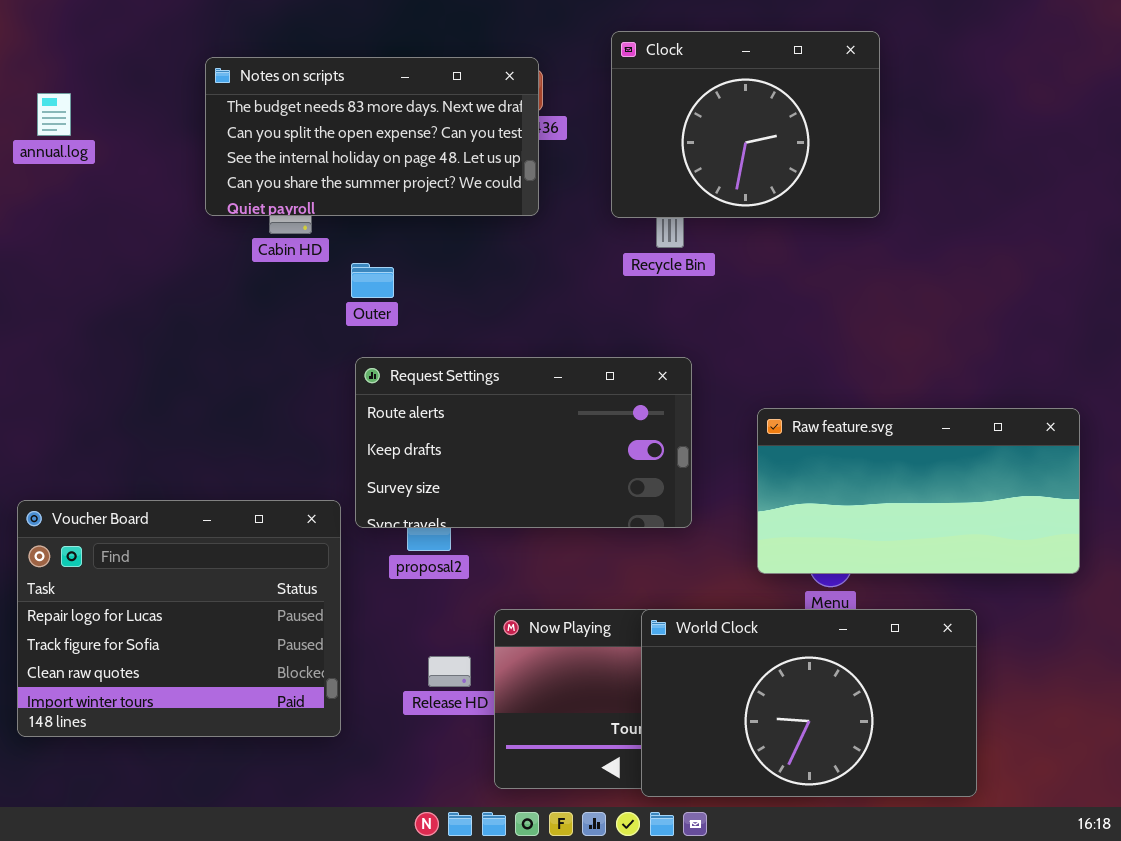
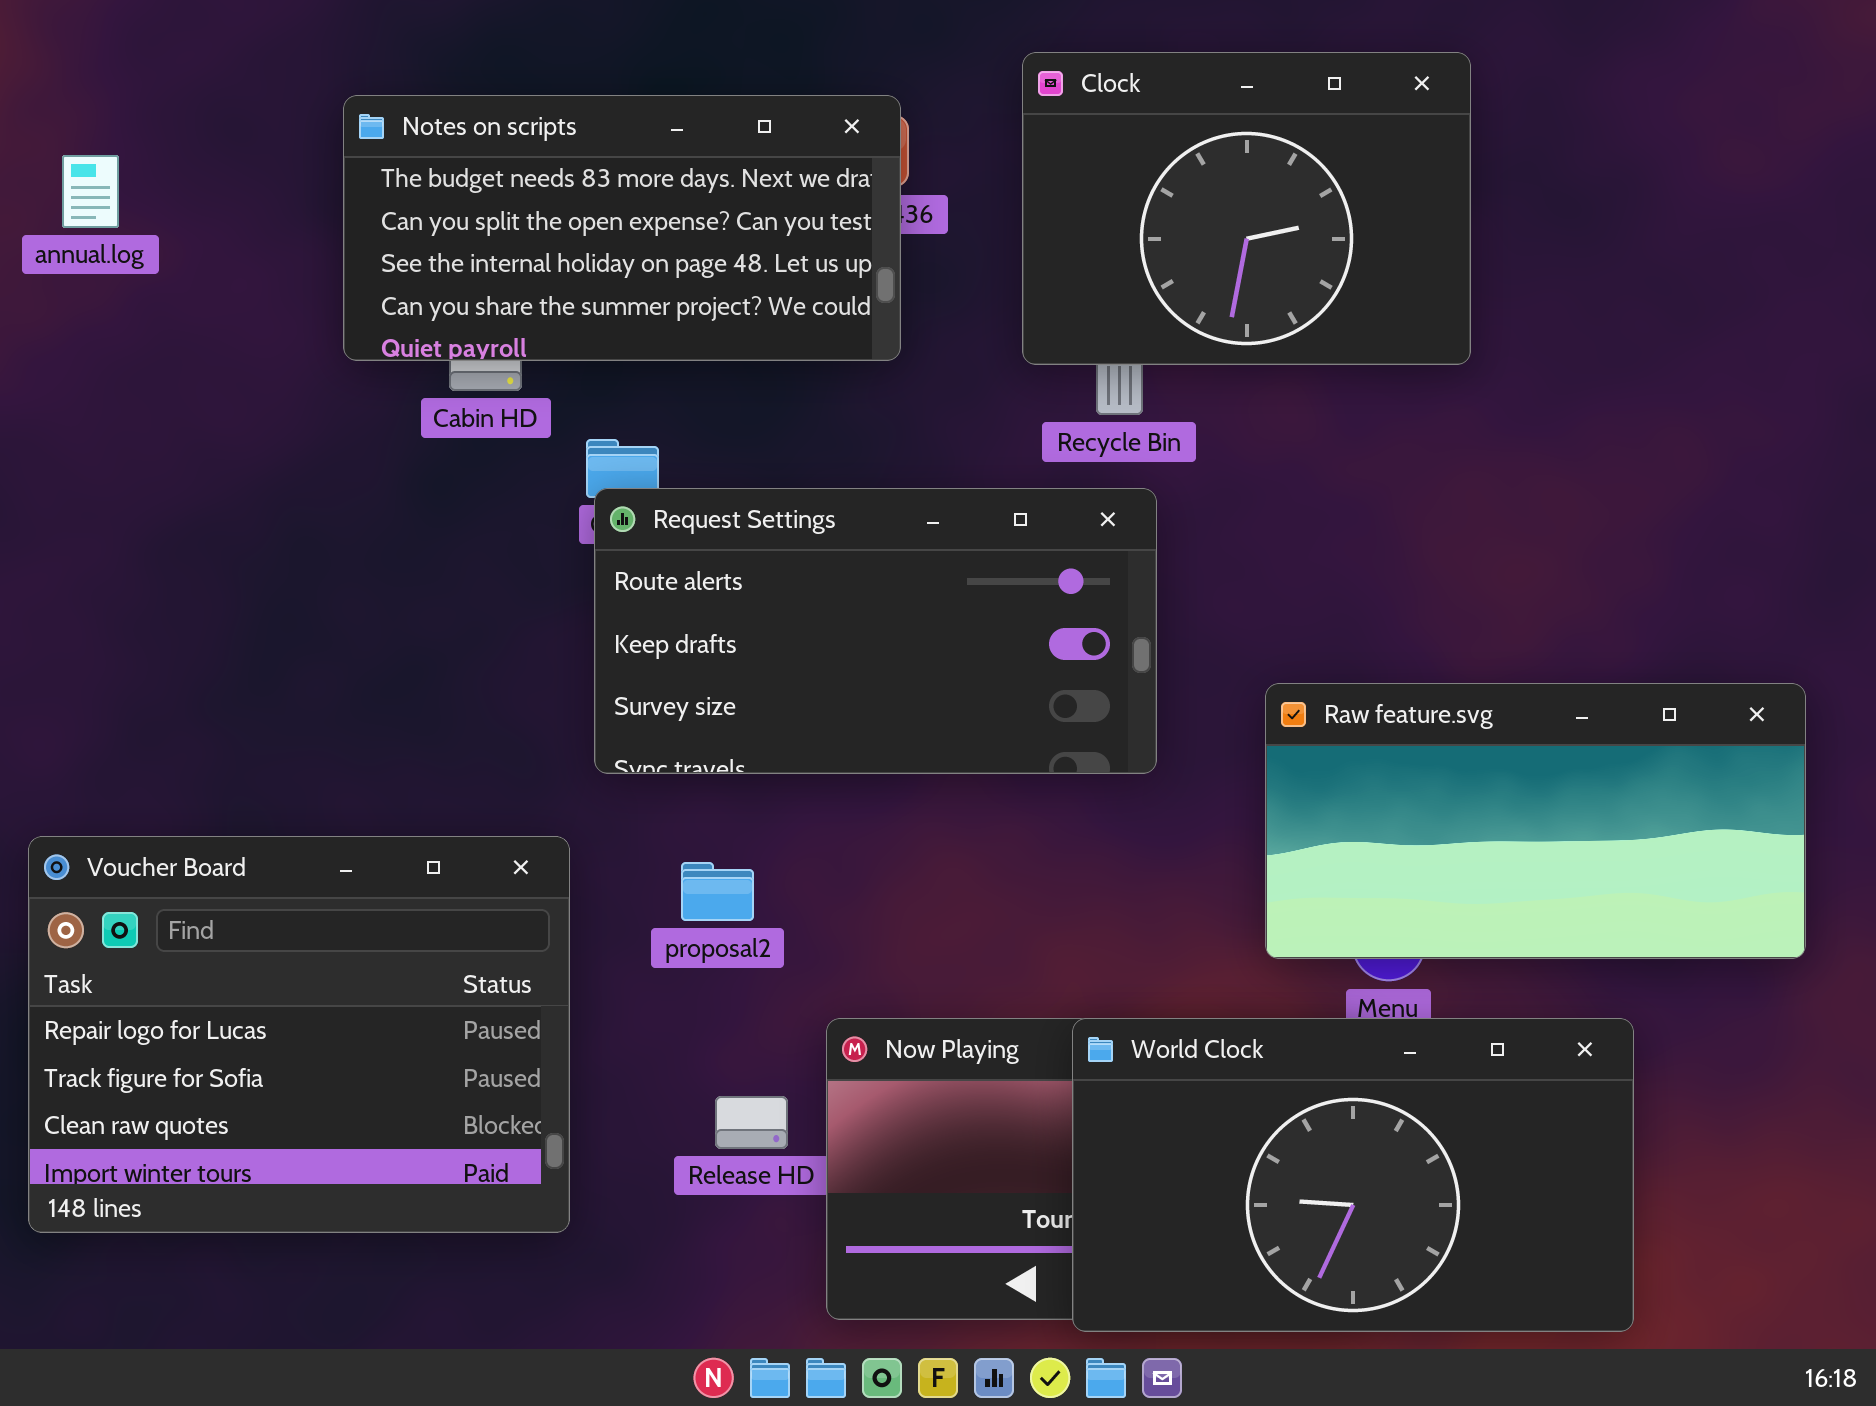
Request Settings: [355,357,692,528] -> [594,488,1157,774], moved

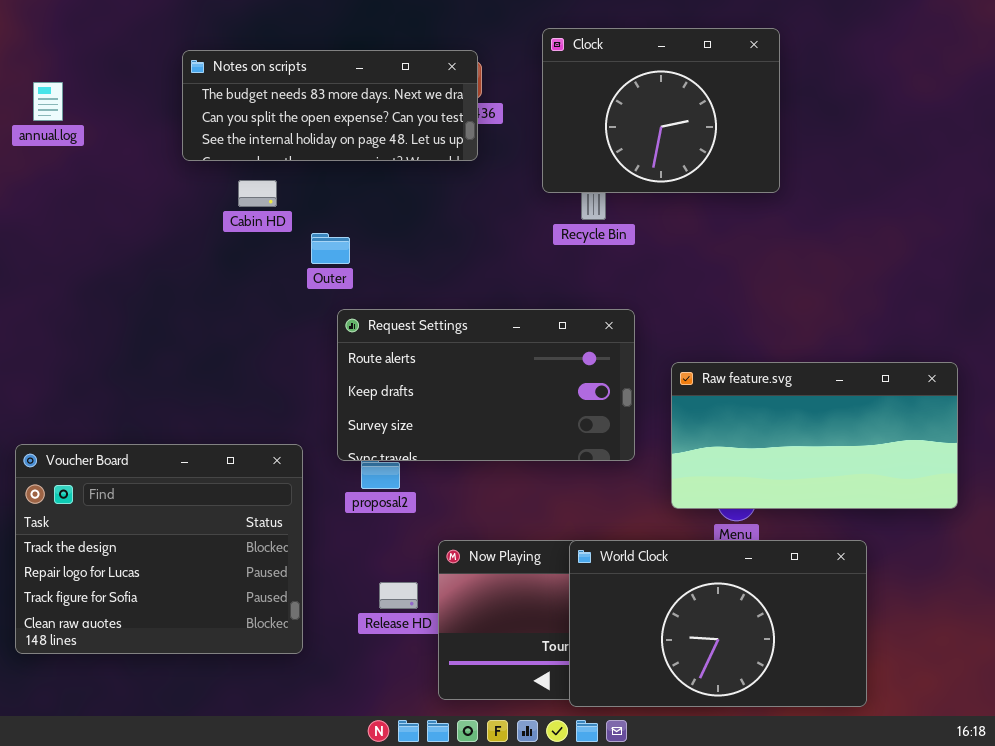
Notes on scripts: [343,95,901,361] -> [182,50,478,161], resized
Request Settings: [594,488,1157,774] -> [337,309,635,461], moved
Voucher Board: [28,836,570,1233] -> [15,444,303,654], scrolled up 1 row

